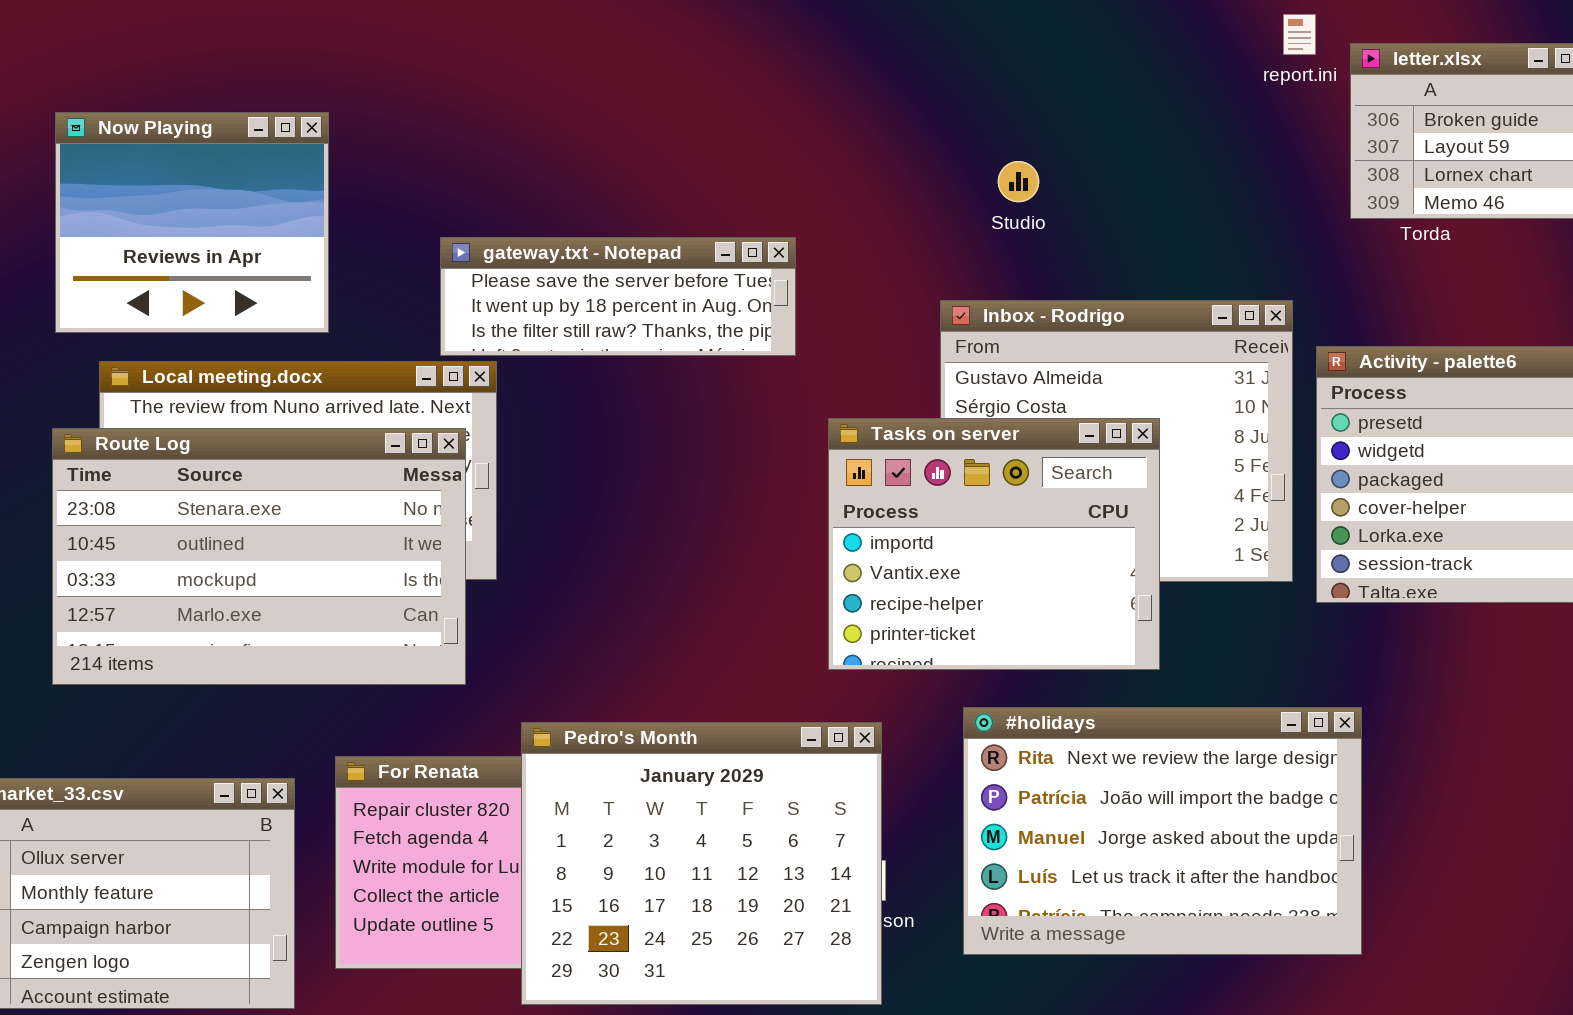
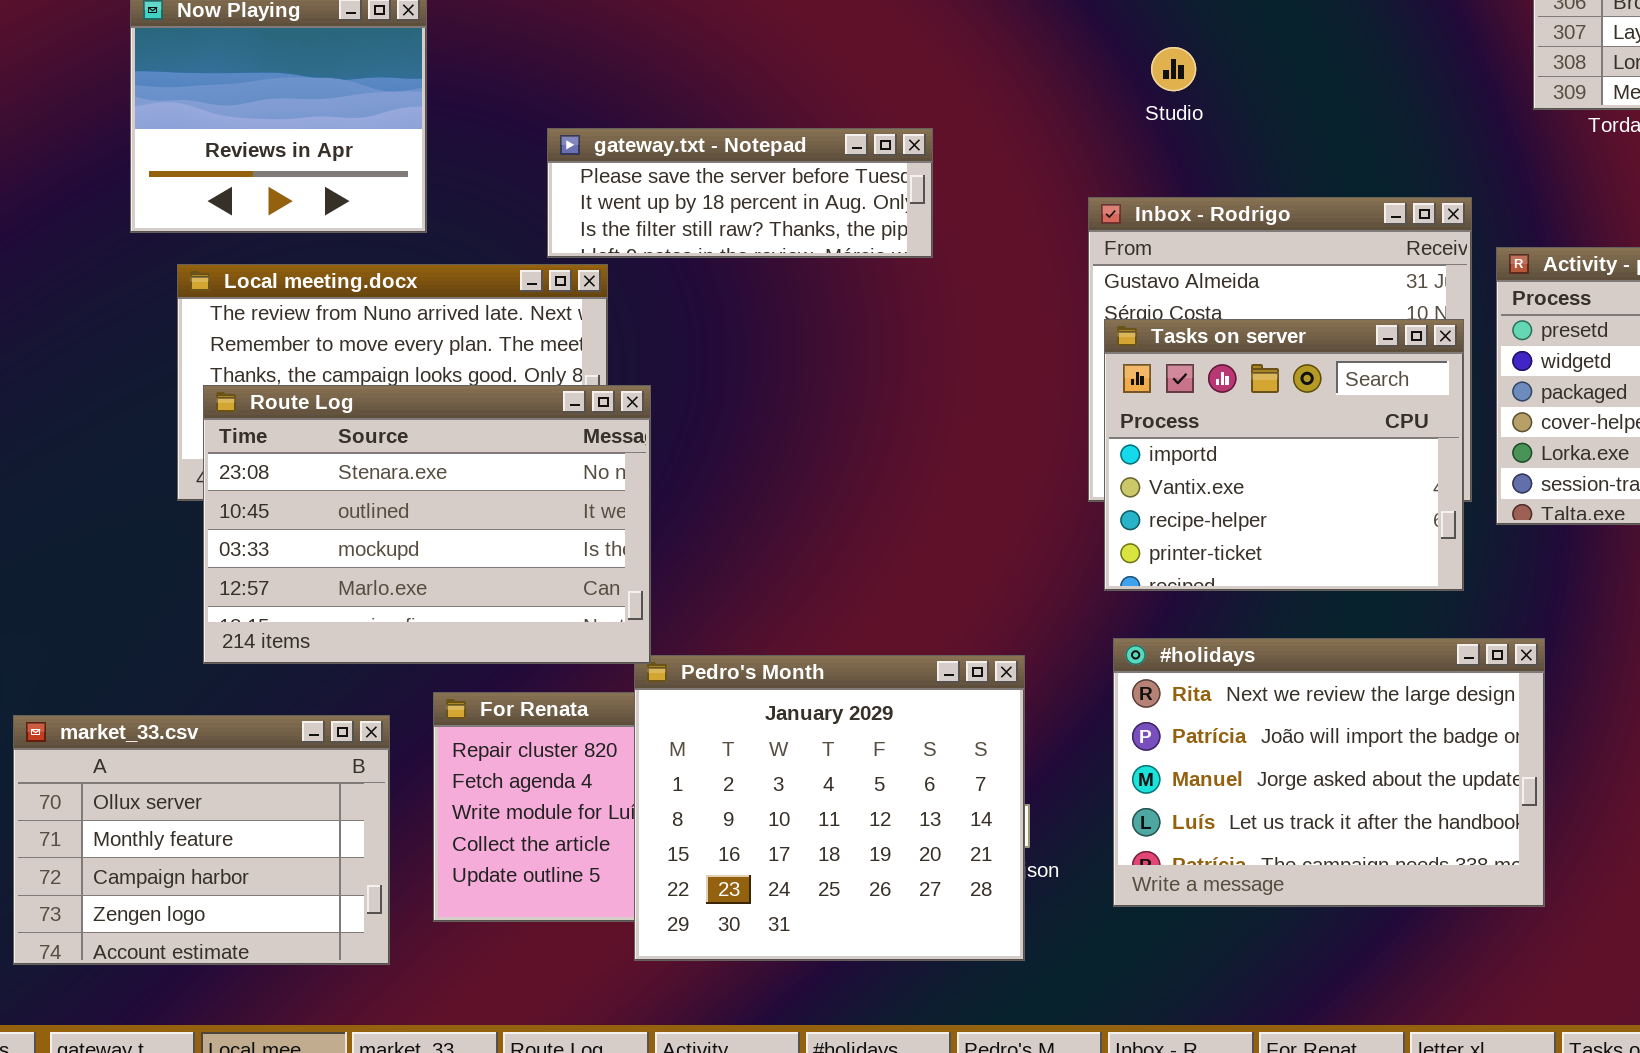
Tasks on server: [828,418,1160,670] -> [1104,319,1464,591], moved
Route Log: [52,428,466,685] -> [203,385,651,664], moved

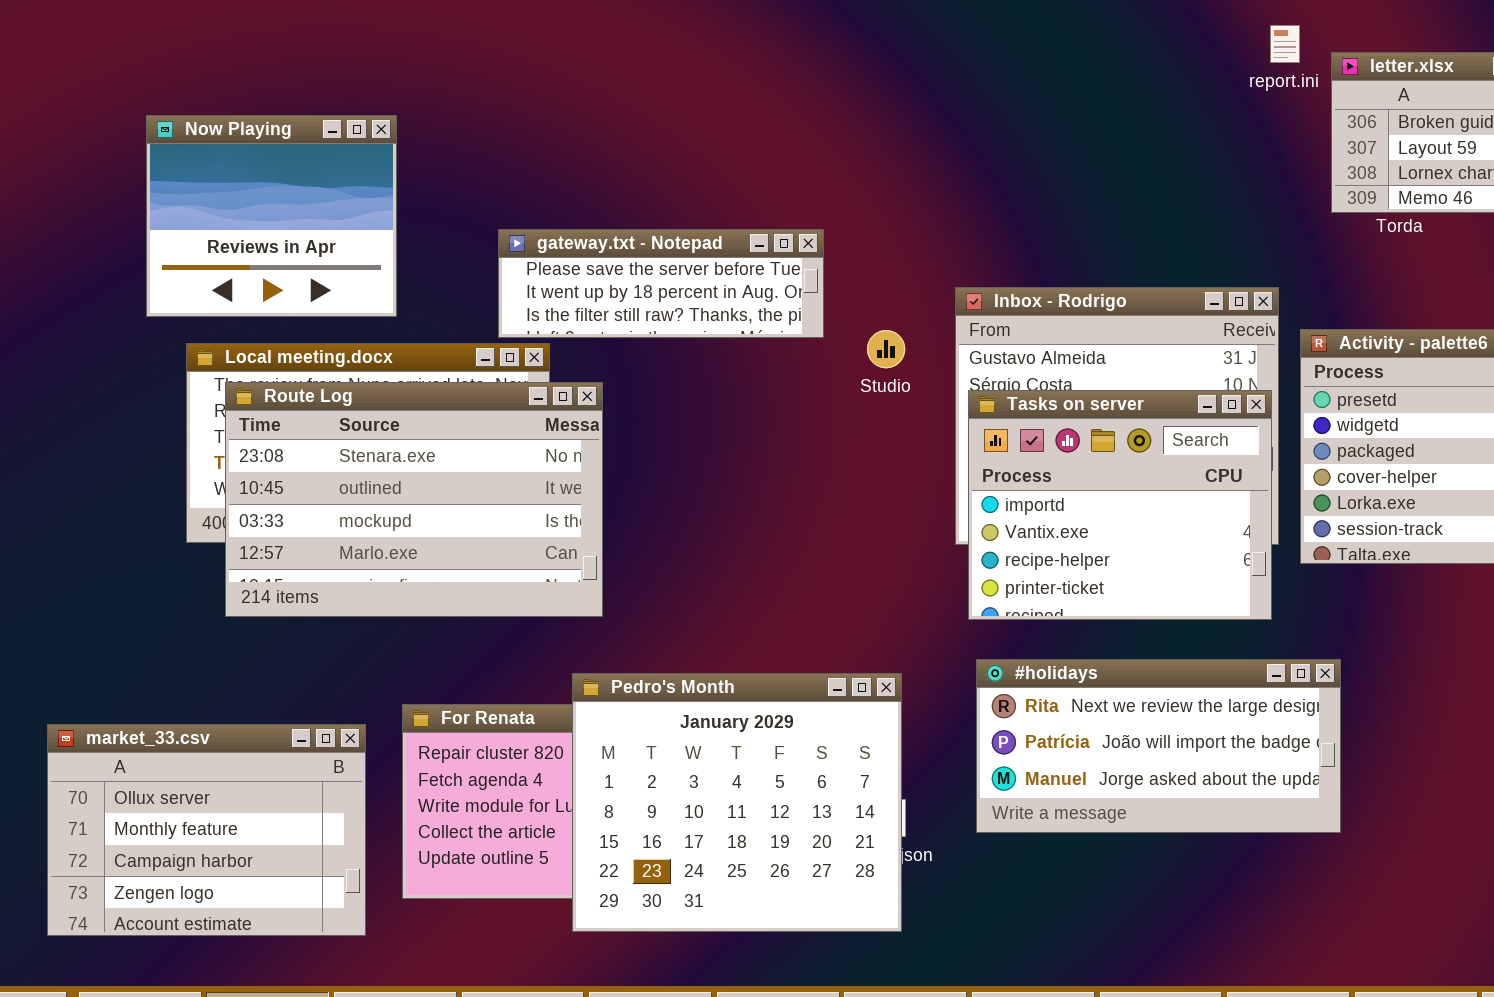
Studio: [1151,47,1196,91] -> [867,330,905,368], moved
Route Log: [203,385,651,664] -> [225,382,603,617], moved
#holidays: [1113,638,1545,907] -> [976,659,1341,833], resized

